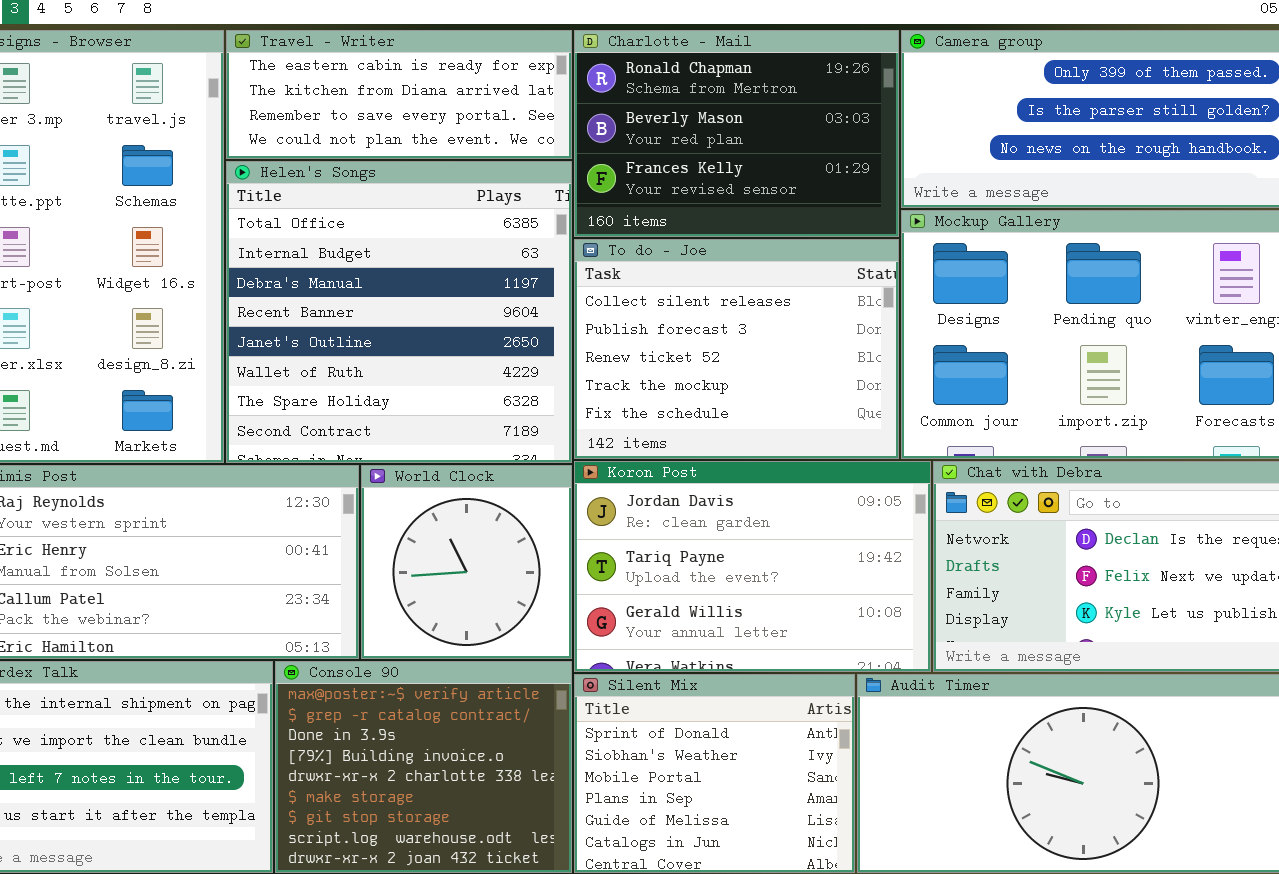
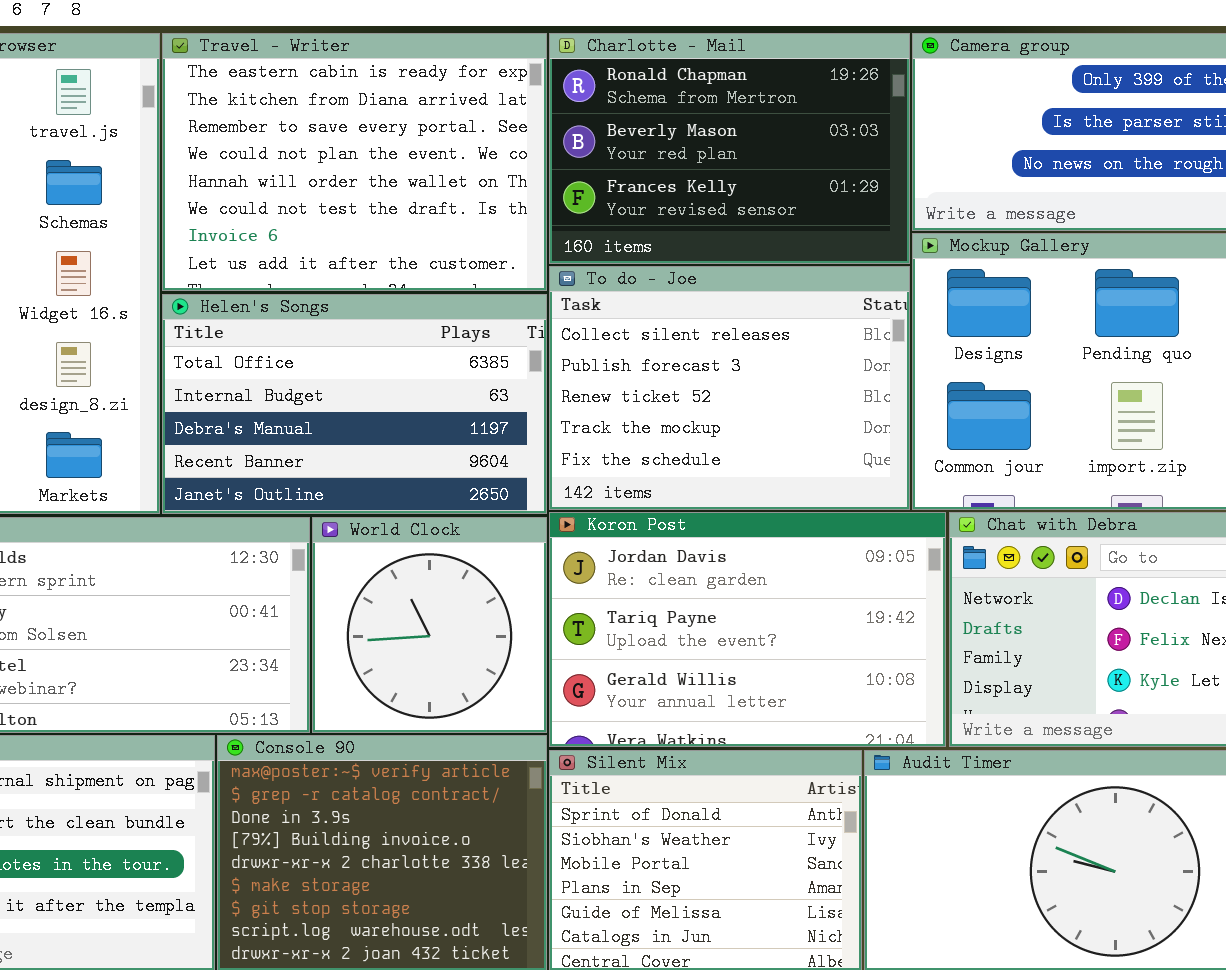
Travel - Writer: [226,30,572,159] -> [162,33,547,291], resized
Helen's Songs: [226,161,572,463] -> [162,294,547,514], resized

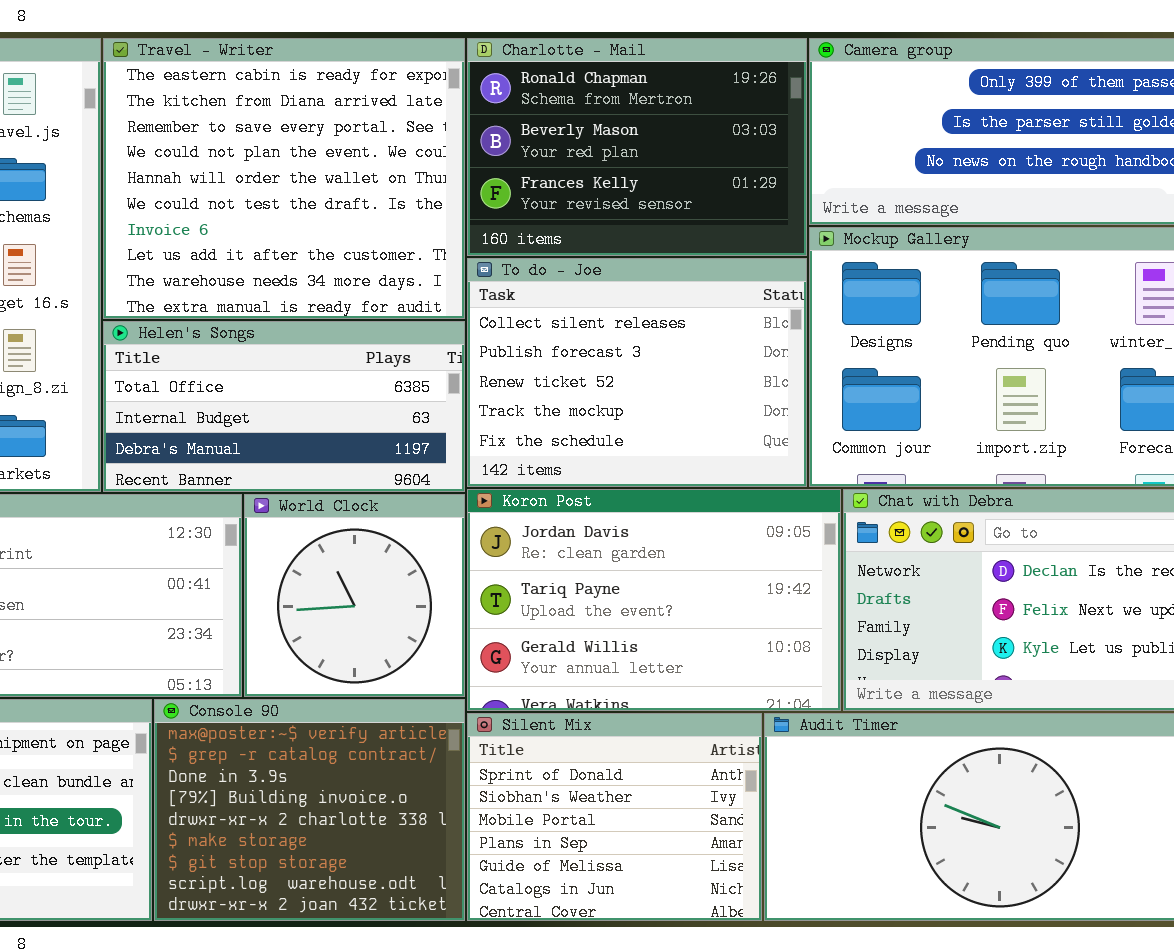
Travel - Writer: [162,33,547,291] -> [103,38,465,319], resized
Helen's Songs: [162,294,547,514] -> [103,321,465,492], resized

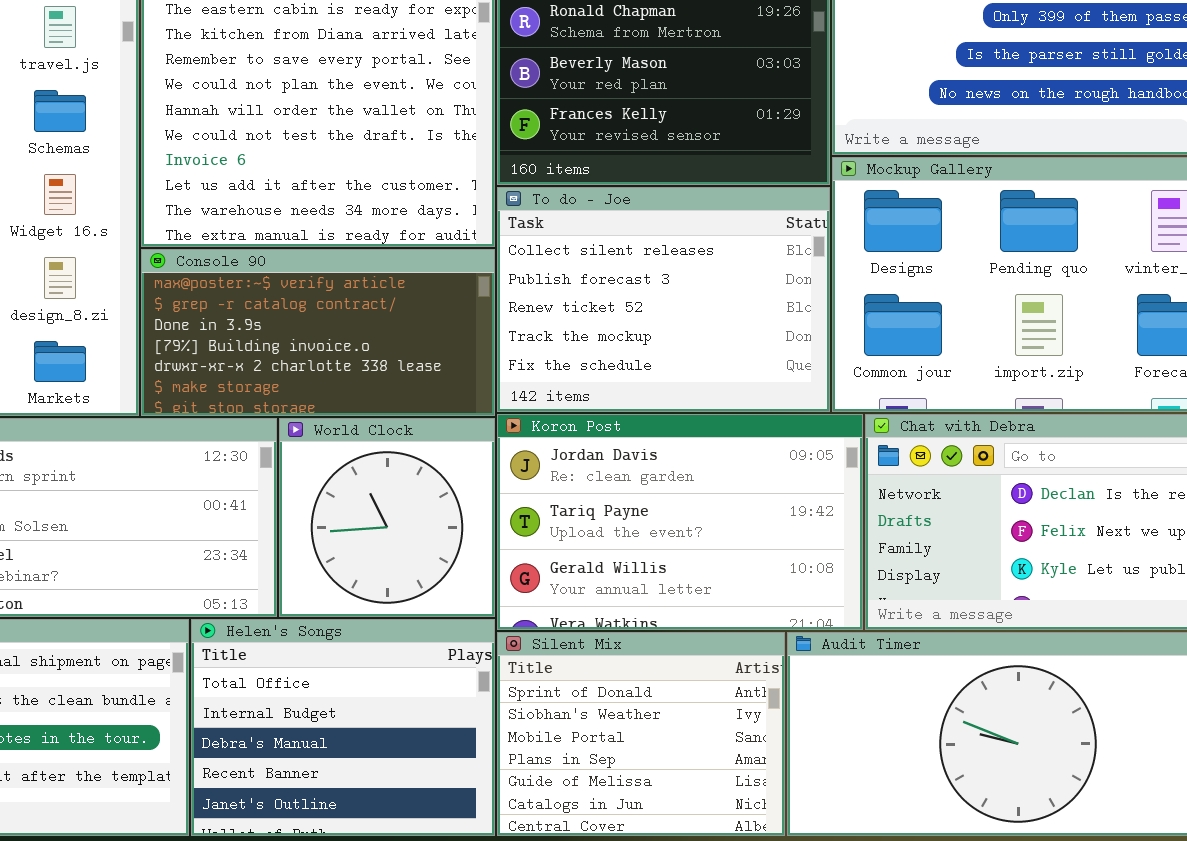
Helen's Songs: [103,321,465,492] -> [191,619,495,836], moved, resized
Console 90: [154,699,465,921] -> [141,249,495,416], moved, resized

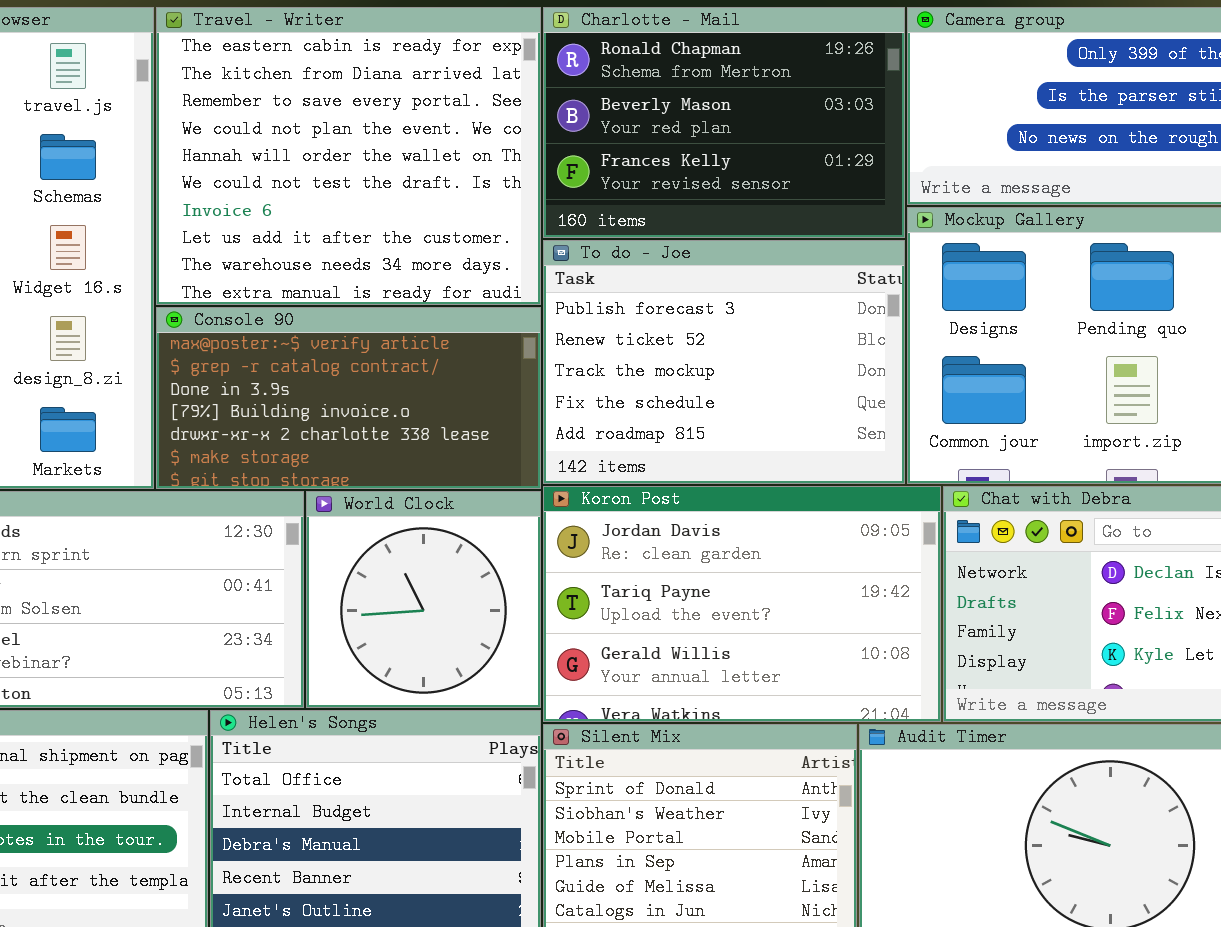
To do - Joe: [497,187,830,412] -> [543,240,905,484], scrolled down 1 row

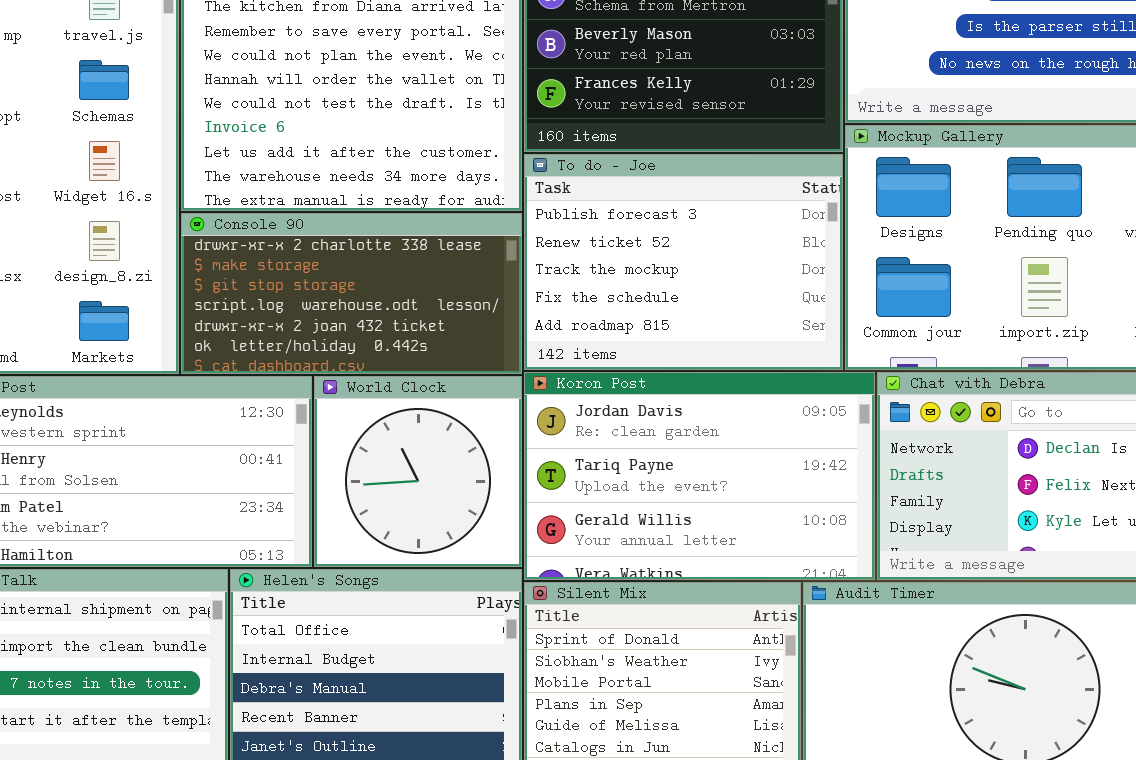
Console 90: [156,307,541,489] -> [181,213,522,374], scrolled down 4 rows

